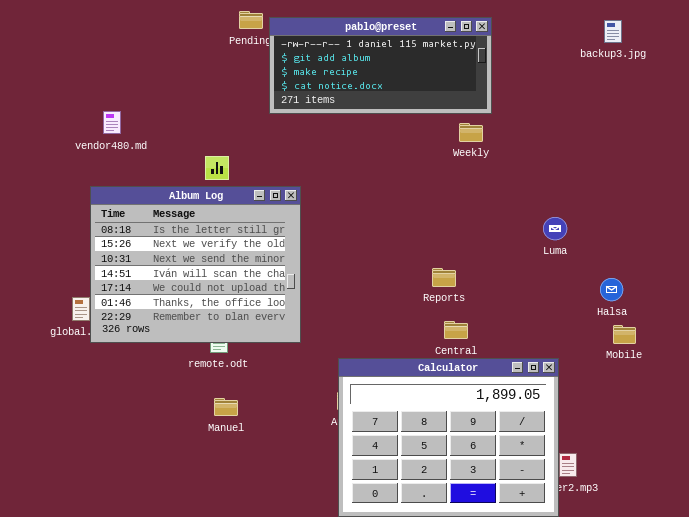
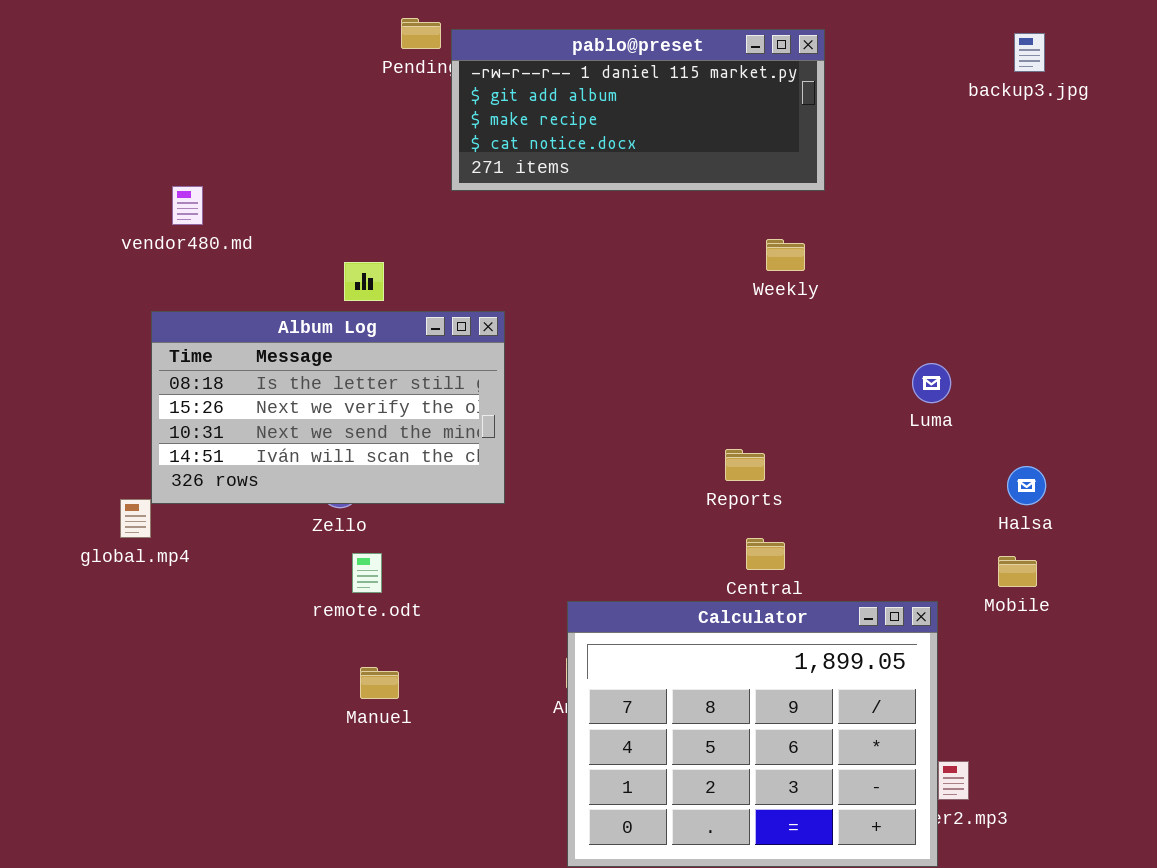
Weekly: [459,123,483,142] -> [766,239,805,271], moved
Album Log: [90,186,301,343] -> [151,311,505,504], resized
Mobile: [613,325,636,344] -> [998,556,1037,587], moved

